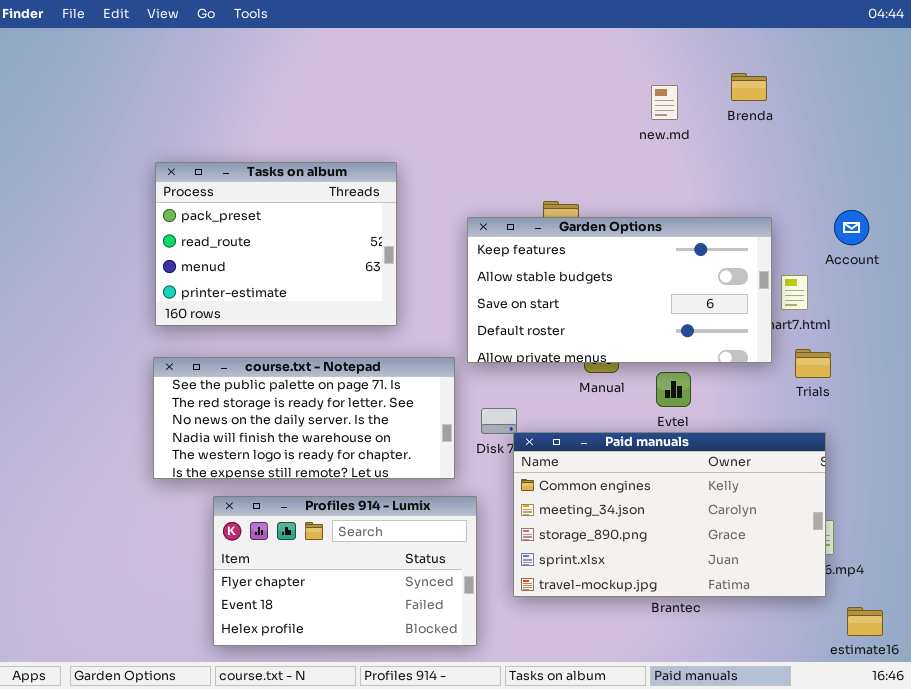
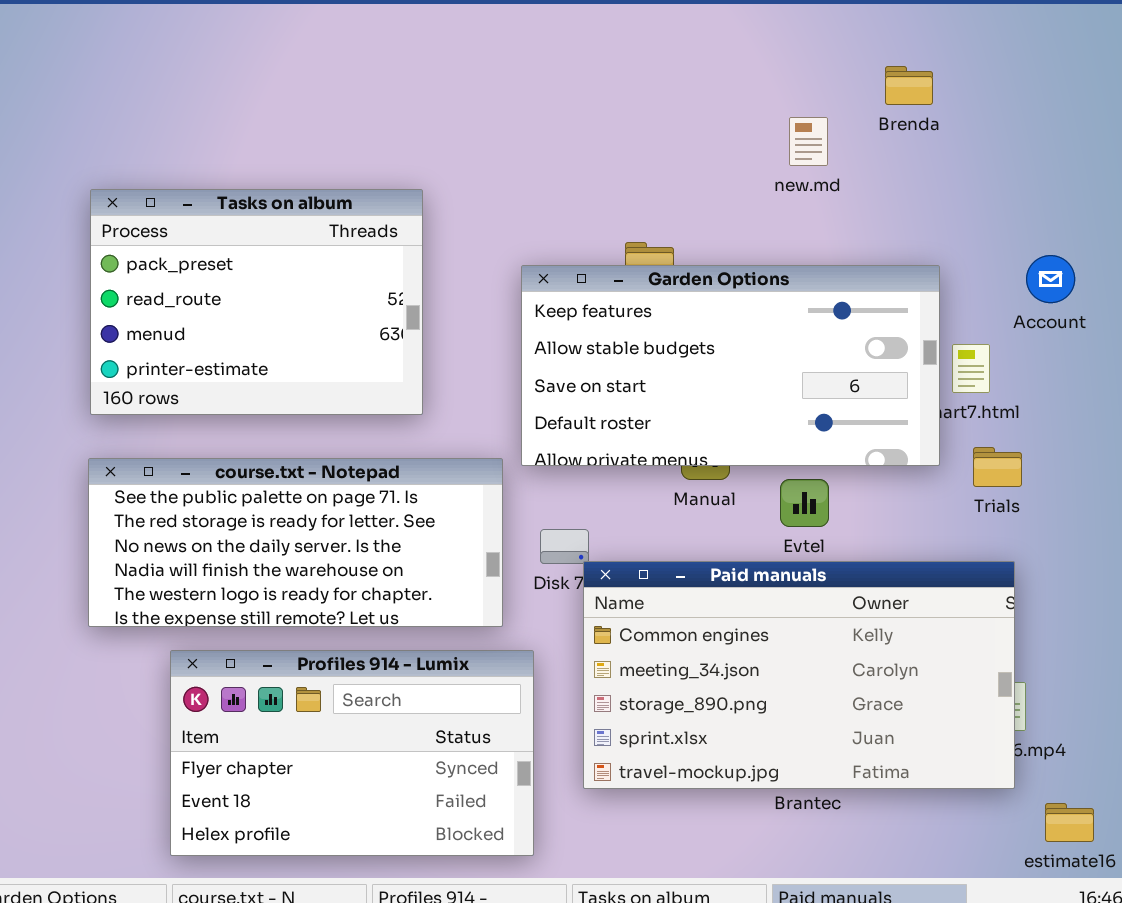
new.md: [651,85,678,120] -> [789,117,828,166], moved

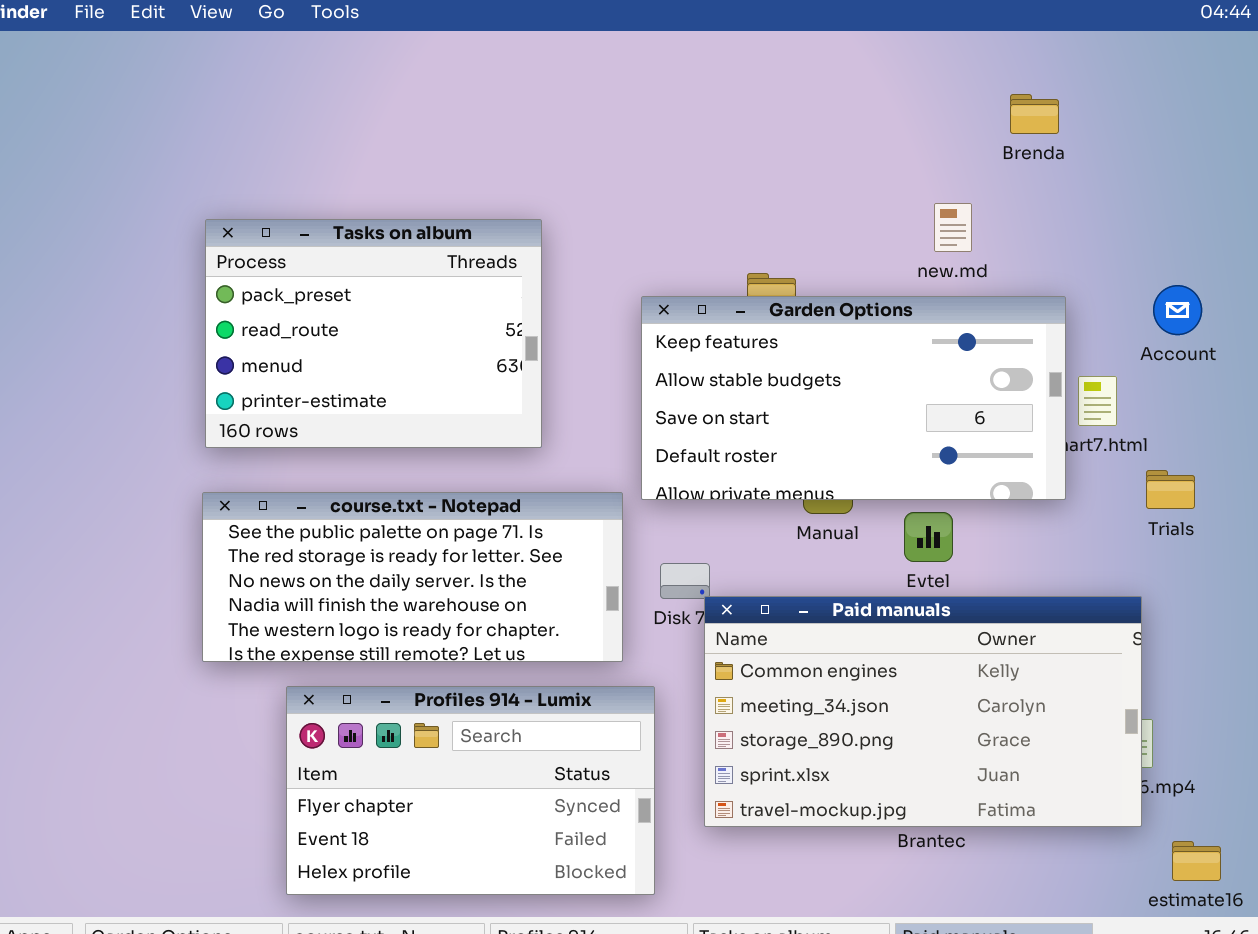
new.md: [789,117,828,166] -> [934,203,972,252], moved
Trials: [973,447,1022,487] -> [1146,470,1195,509], moved

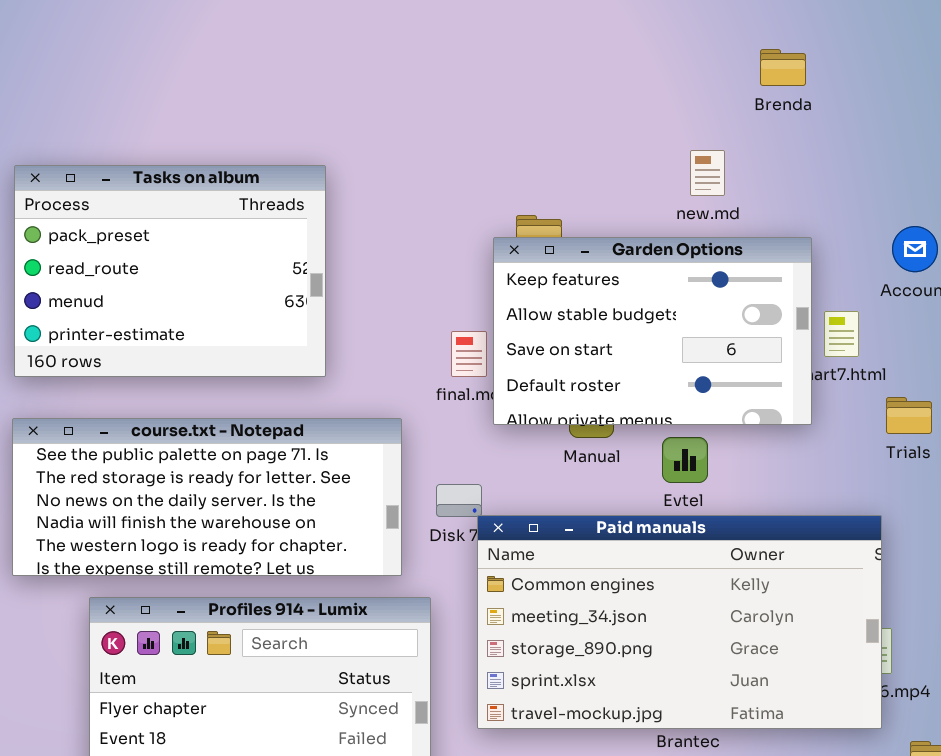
Garden Options: [641,296,1066,500] -> [493,237,812,425], resized

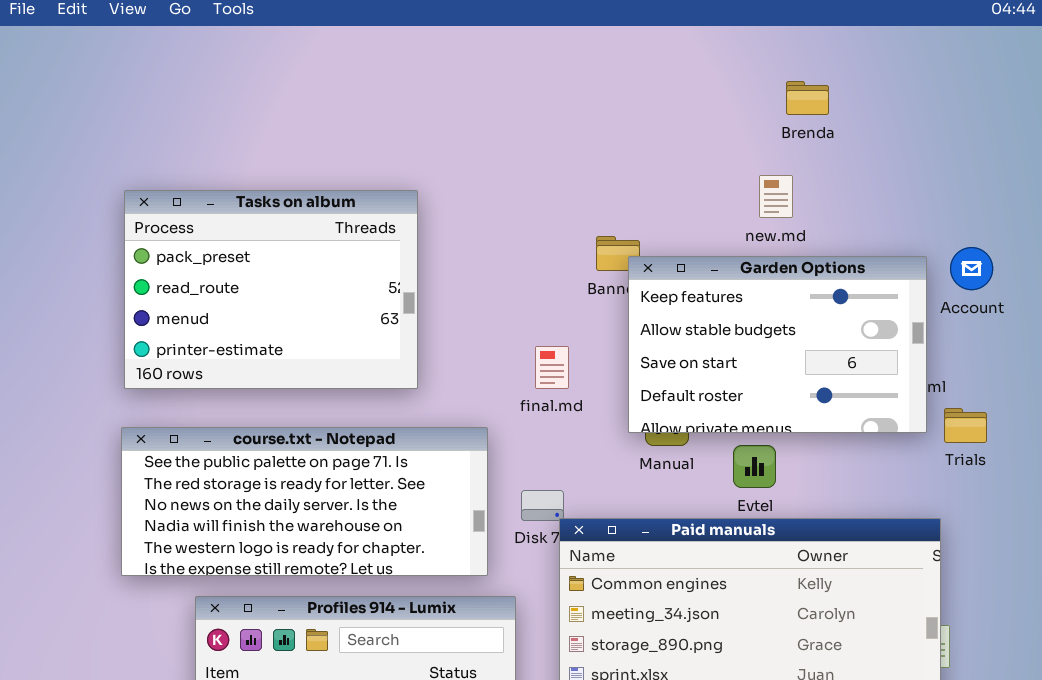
Brenda: [760,49,806,86] -> [786,81,829,115], moved
Garden Options: [493,237,812,425] -> [628,256,927,433], moved

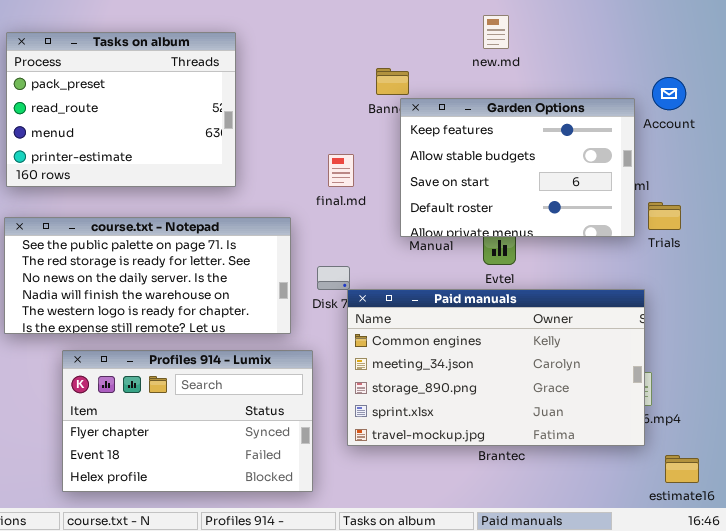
new.md: [759,175,793,218] -> [483,15,509,49], moved
Garden Options: [628,256,927,433] -> [400,98,635,237], moved

